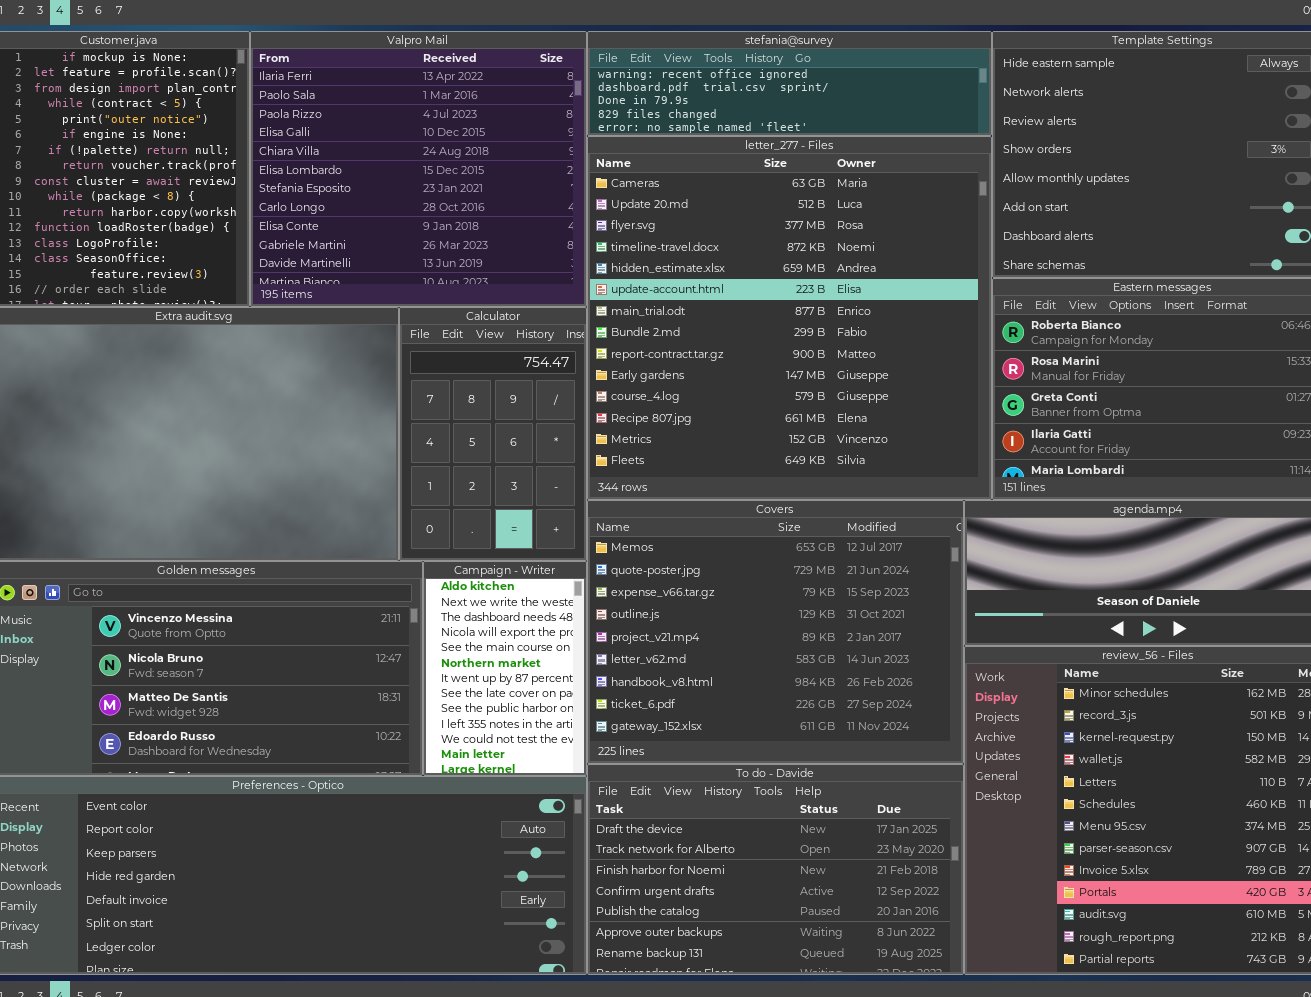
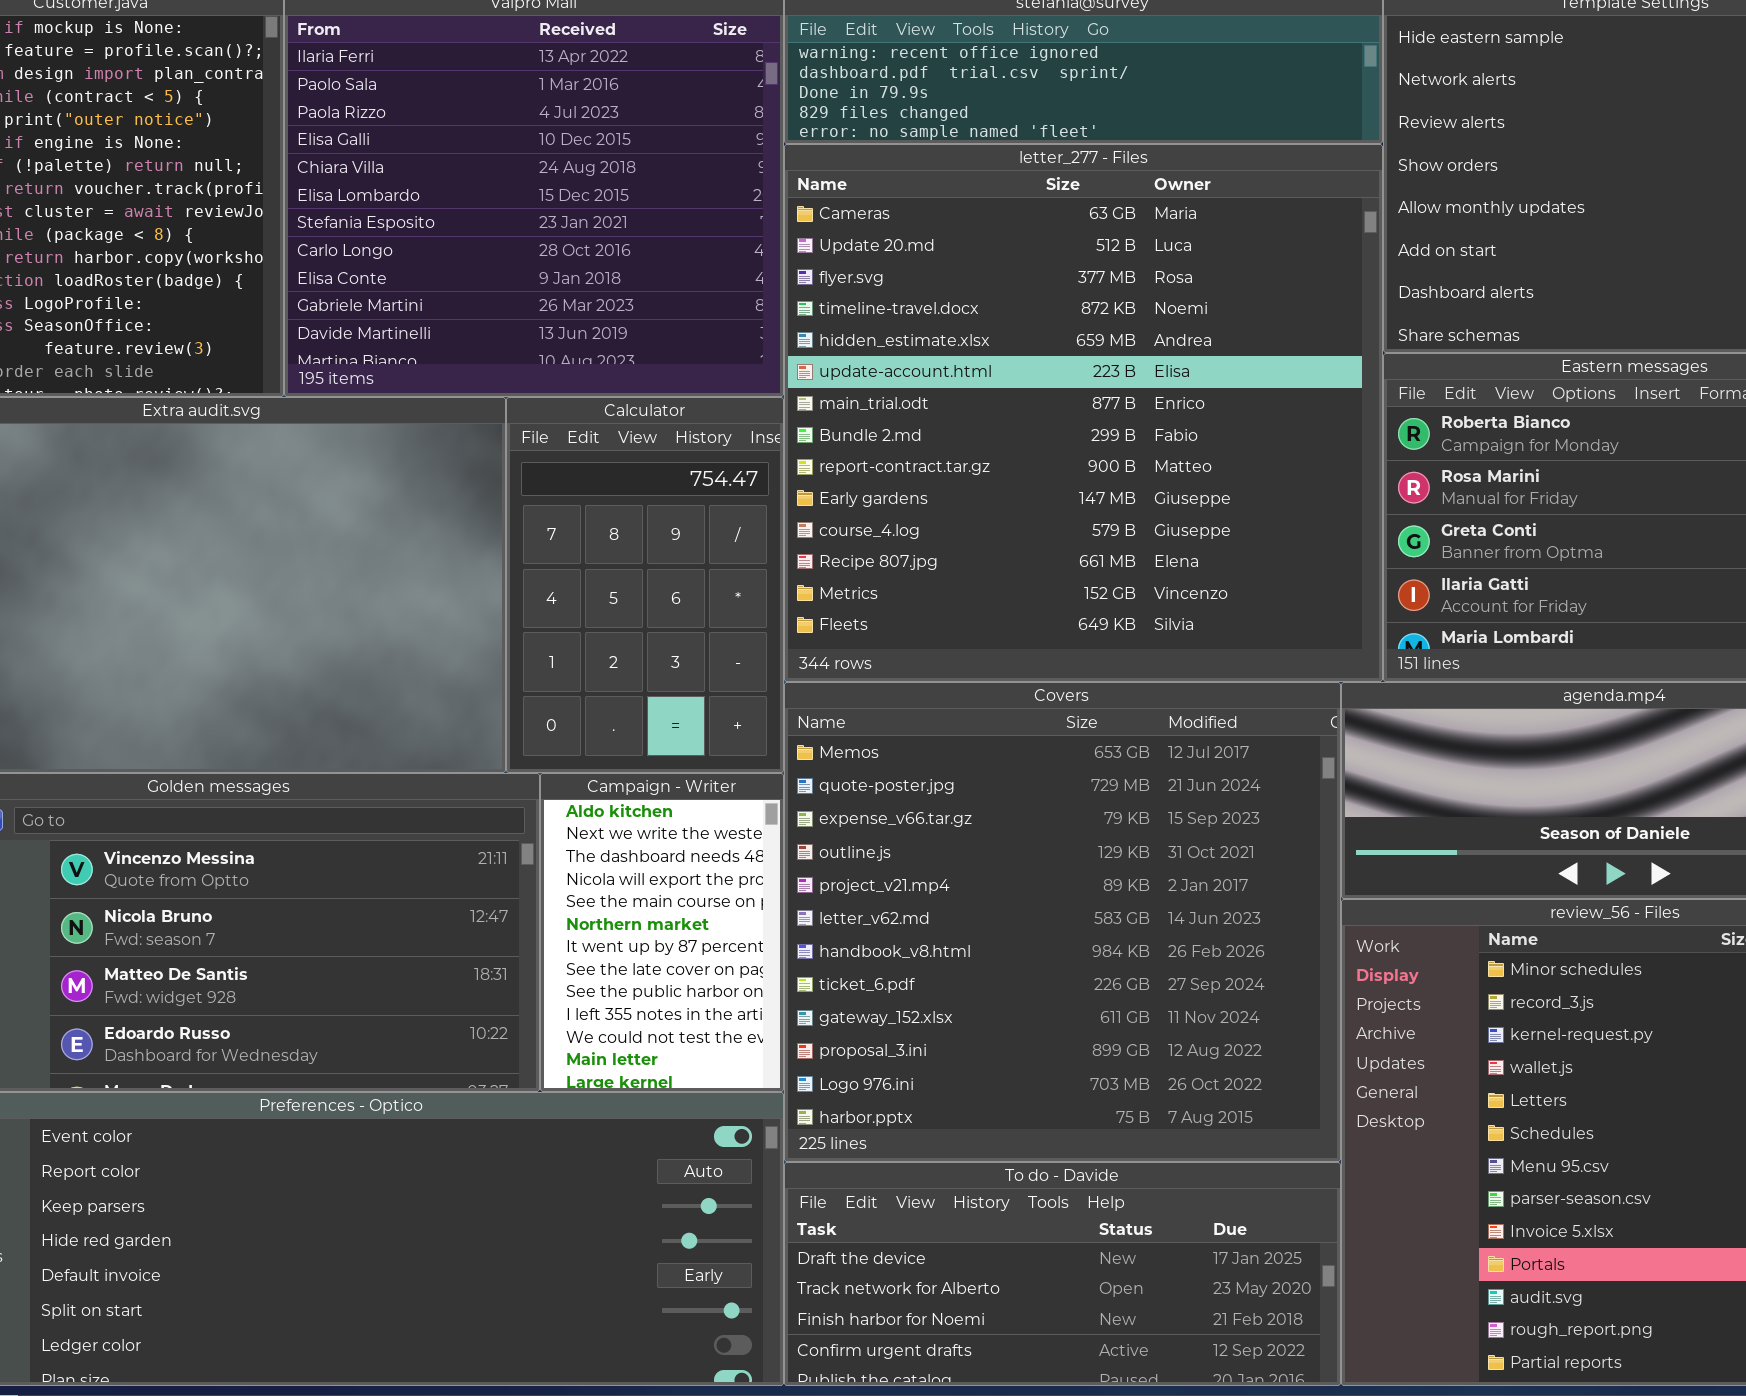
Covers: [587,500,964,764] -> [784,682,1341,1162], resized
To do - Davide: [587,764,964,975] -> [784,1162,1341,1386], resized

